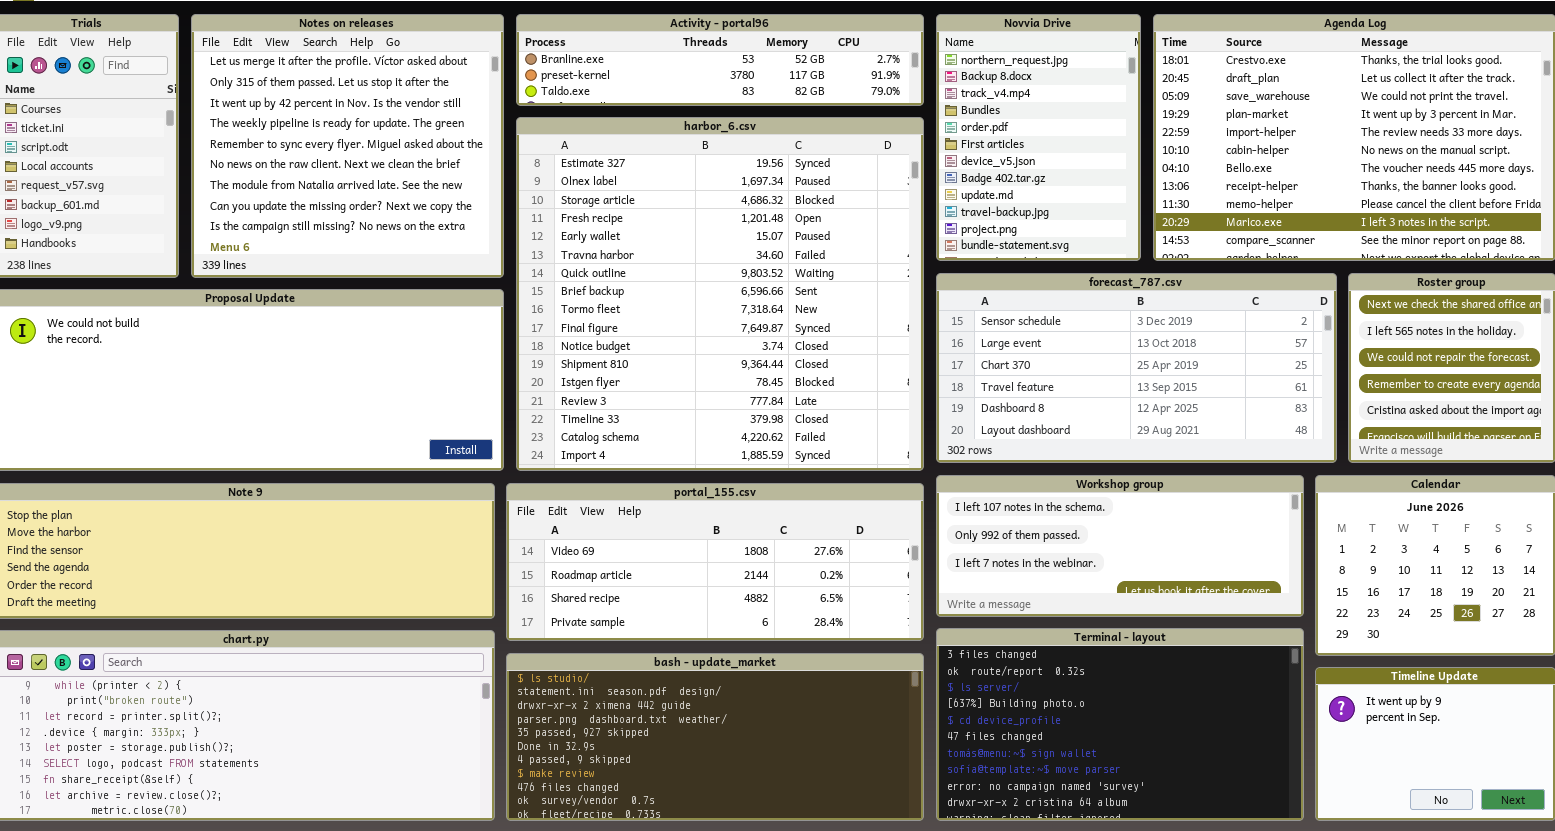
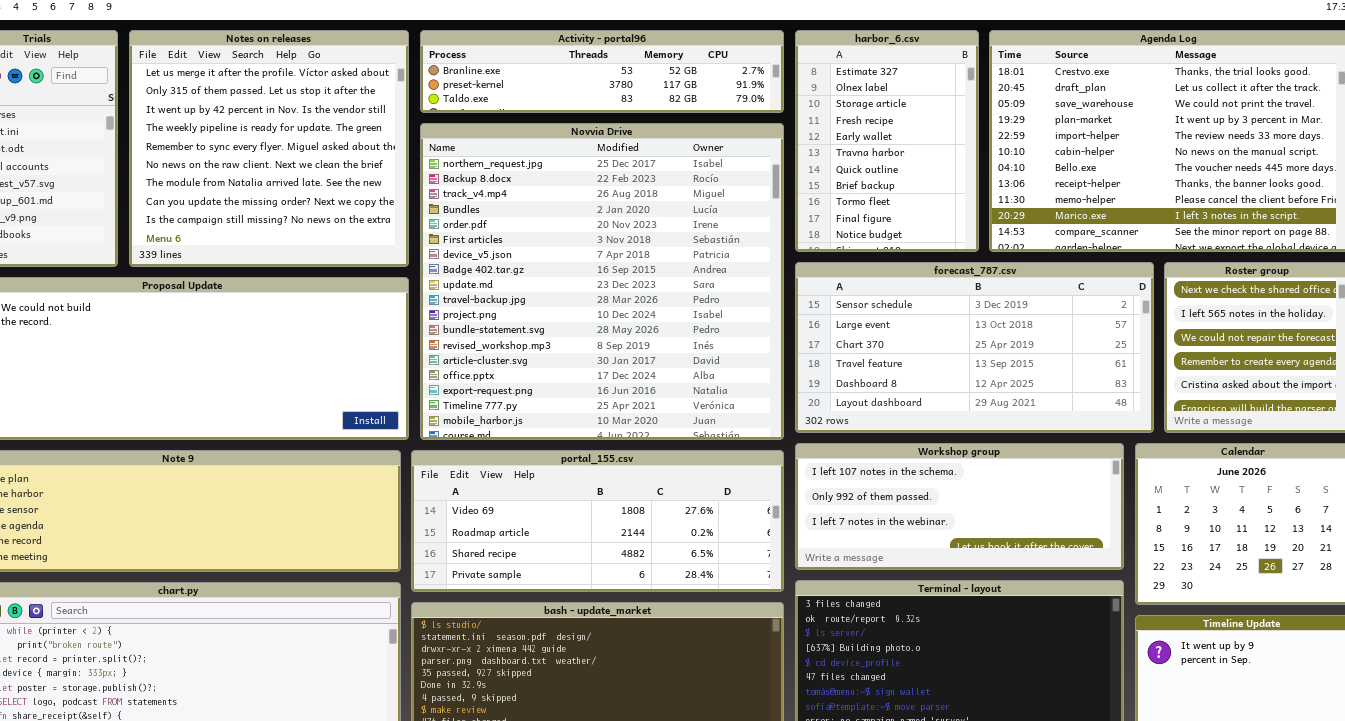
Novvia Drive: [936,14,1141,261] -> [420,123,784,440], moved, resized
harbor_6.csv: [516,117,924,471] -> [795,30,979,252], moved, resized

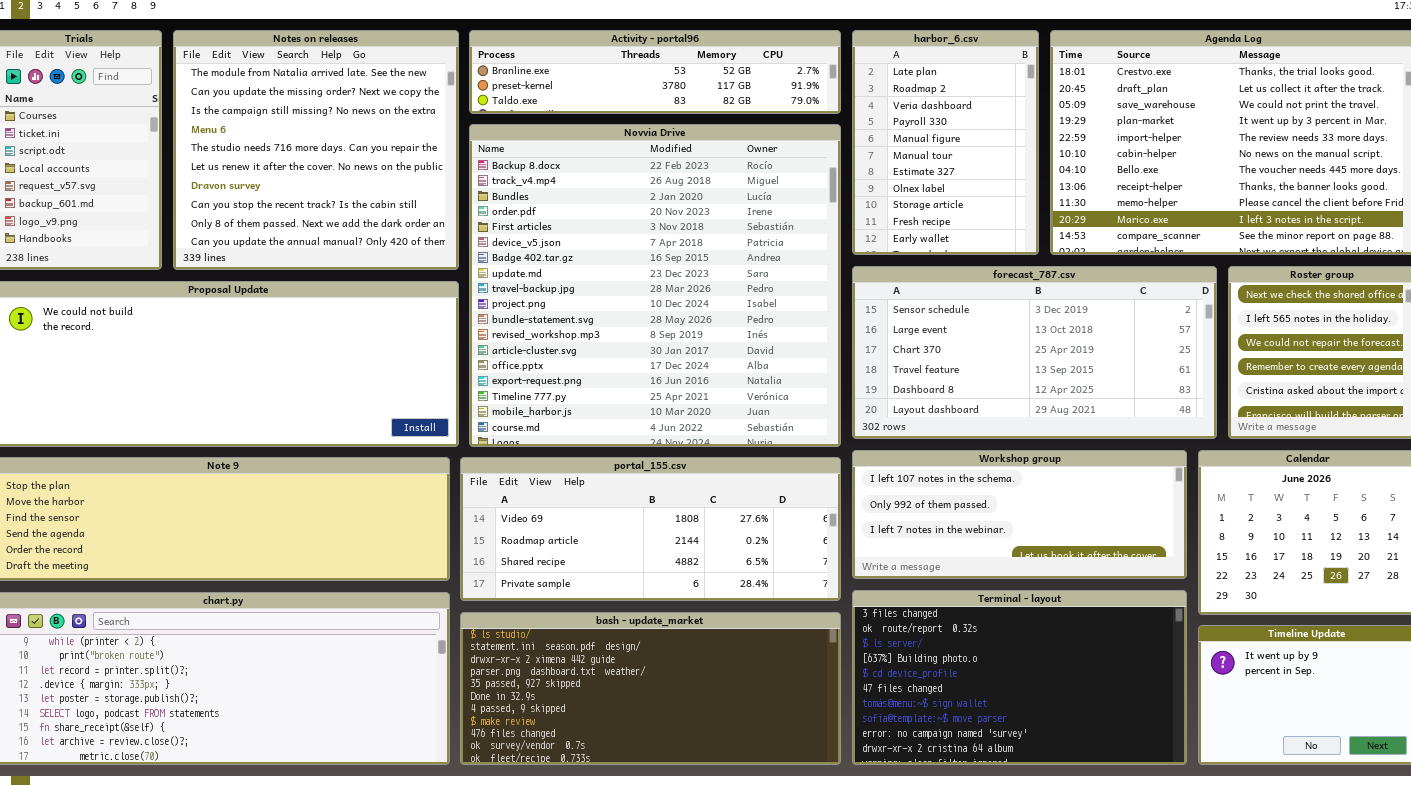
Notes on releases: [129,30,409,267] -> [173,30,459,270], scrolled down 6 rows
harbor_6.csv: [795,30,979,252] -> [852,30,1039,255], scrolled up 6 rows
Novvia Drive: [420,123,784,440] -> [469,124,841,447], scrolled down 1 row

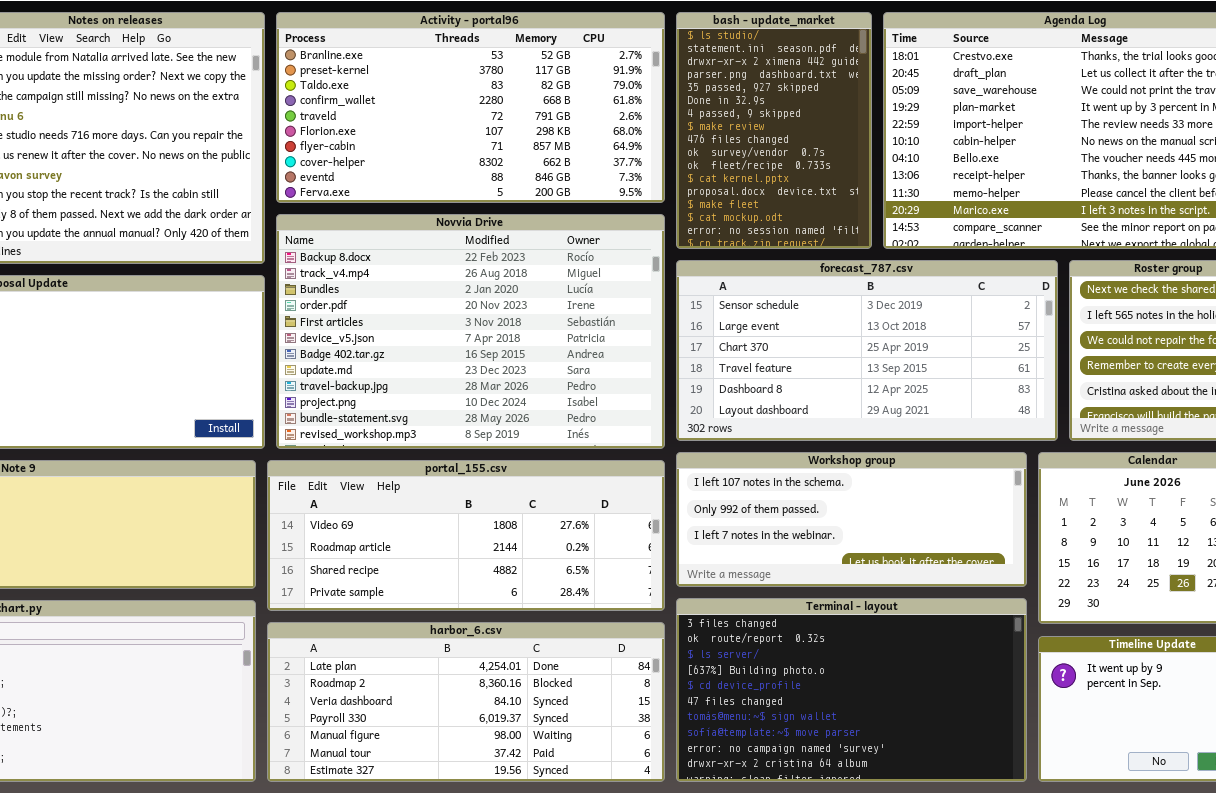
Activity - portal96: [469,30,841,114] -> [276,12,665,203], resized
harbor_6.csv: [852,30,1039,255] -> [267,622,665,782], moved, resized
Novvia Drive: [469,124,841,447] -> [276,214,665,449], resized
bash - update_market: [460,612,841,765] -> [676,12,872,249], moved, resized

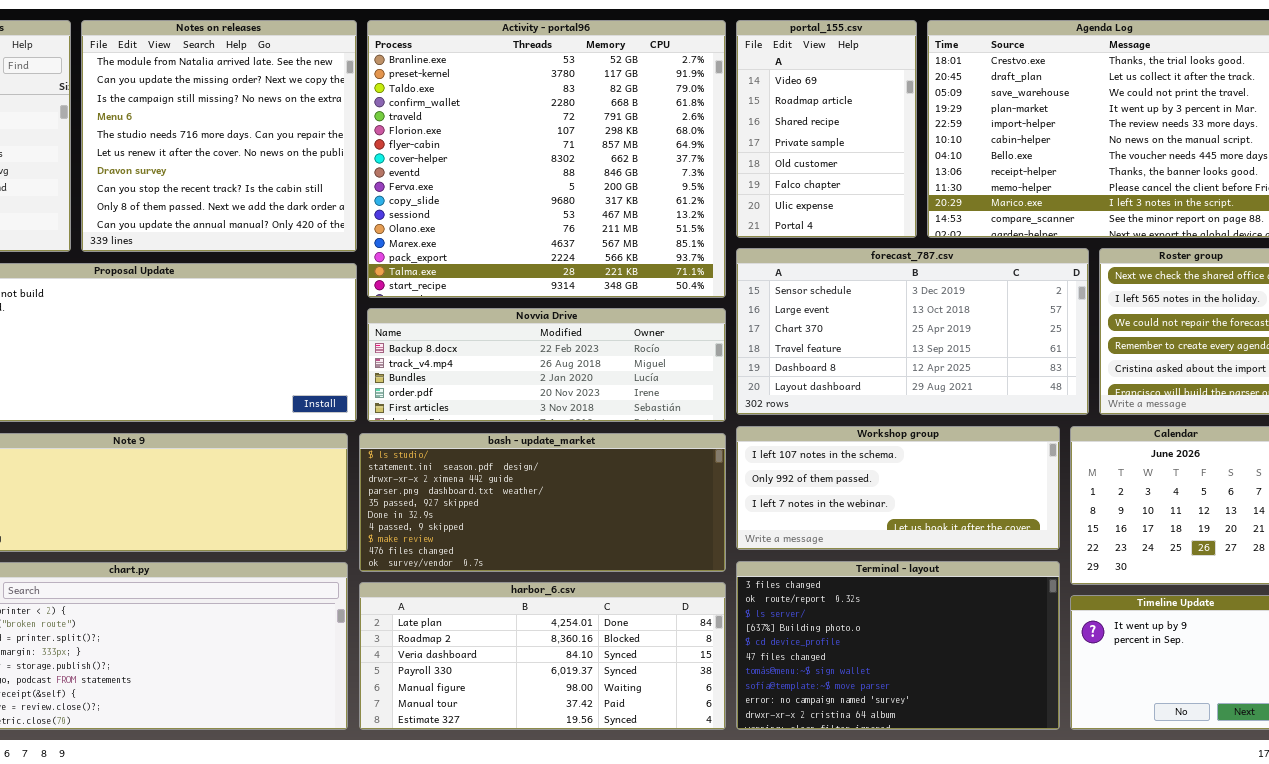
Activity - portal96: [276,12,665,203] -> [367,20,726,298], resized
bash - update_market: [676,12,872,249] -> [359,433,726,572], moved, resized
Novvia Drive: [276,214,665,449] -> [367,308,726,422], resized
portal_155.csv: [267,460,665,611] -> [736,20,917,238], moved, resized

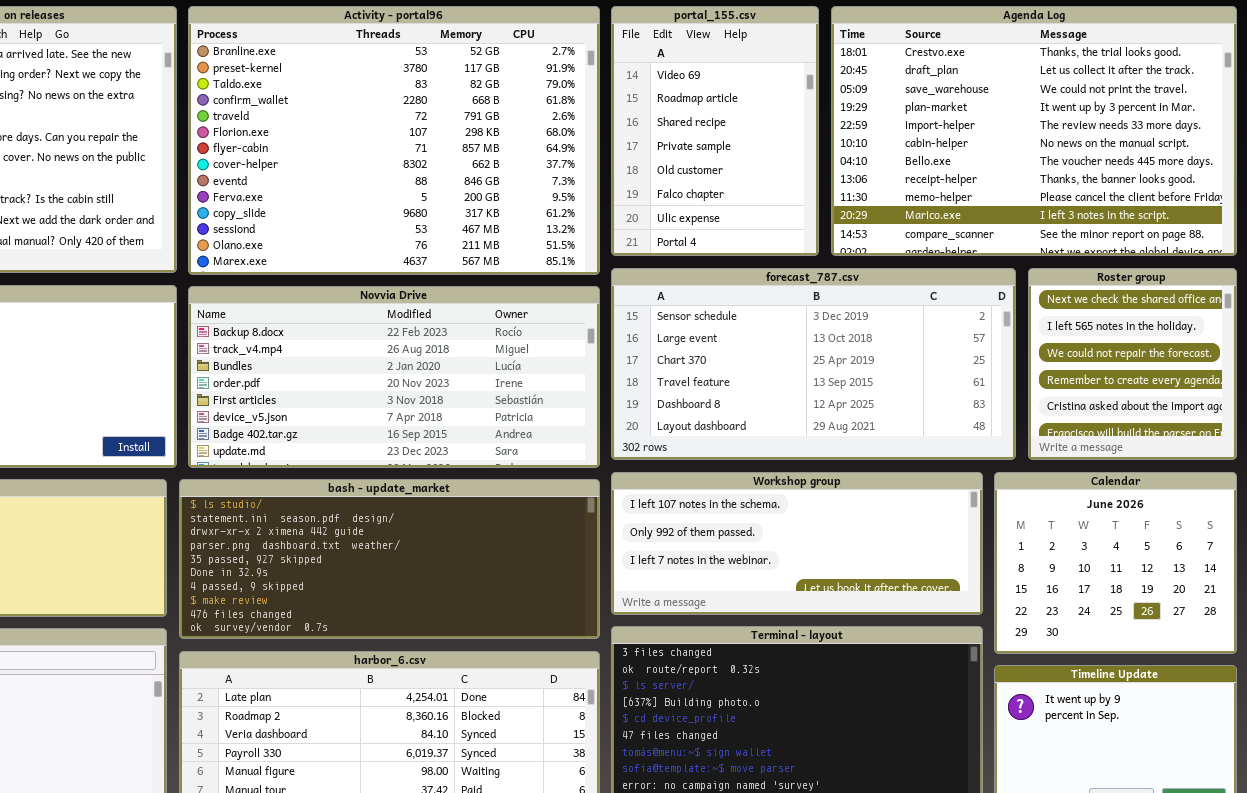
Activity - portal96: [367,20,726,298] -> [188,6,600,275], resized
Novvia Drive: [367,308,726,422] -> [188,286,600,468], resized

